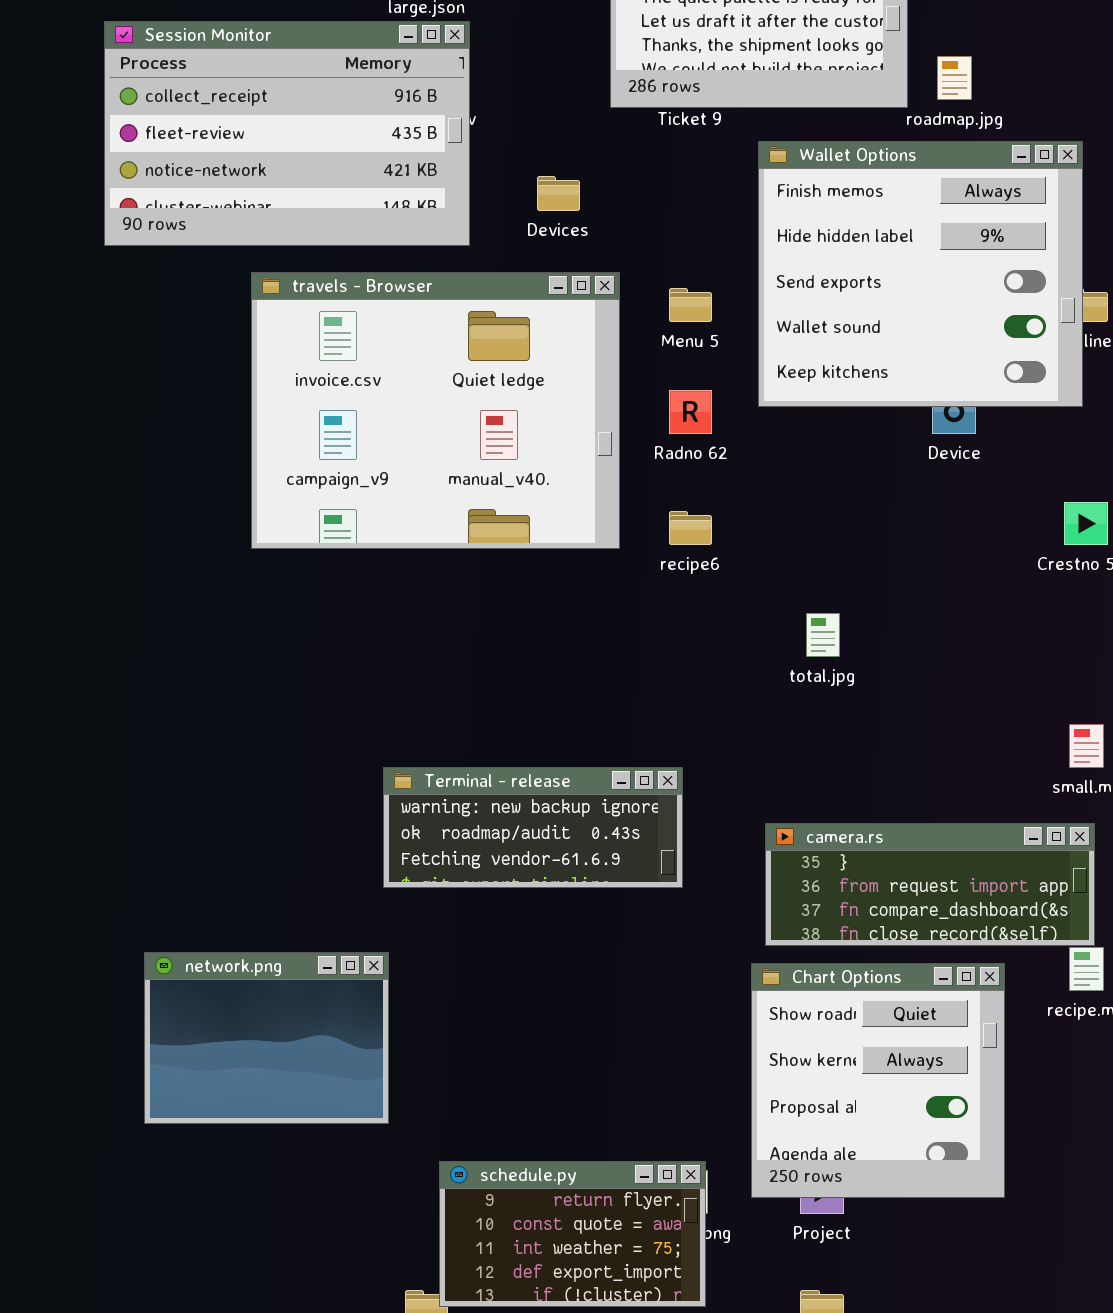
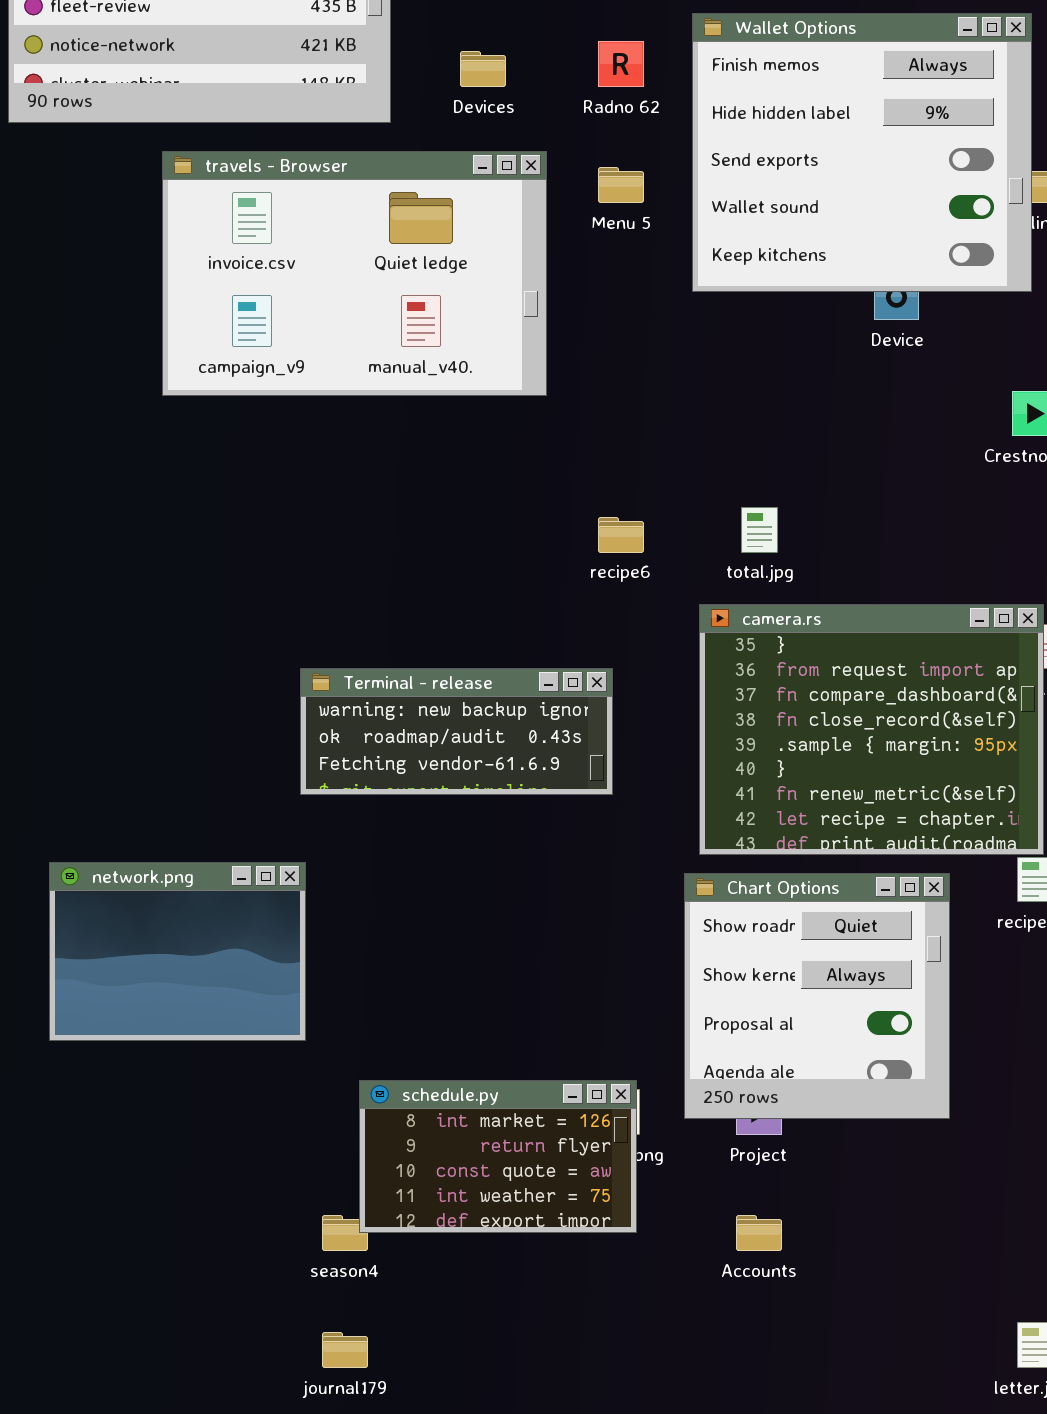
travels - Browser: [251,272,620,549] -> [162,151,547,396], resized
Radno 62: [669,390,712,434] -> [598,41,644,87], moved
recipe6: [669,511,712,545] -> [598,517,644,553], moved
camera.rs: [765,823,1095,946] -> [699,604,1044,855], resized
schedule.py: [439,1161,706,1307] -> [359,1080,637,1233], scrolled up 1 row

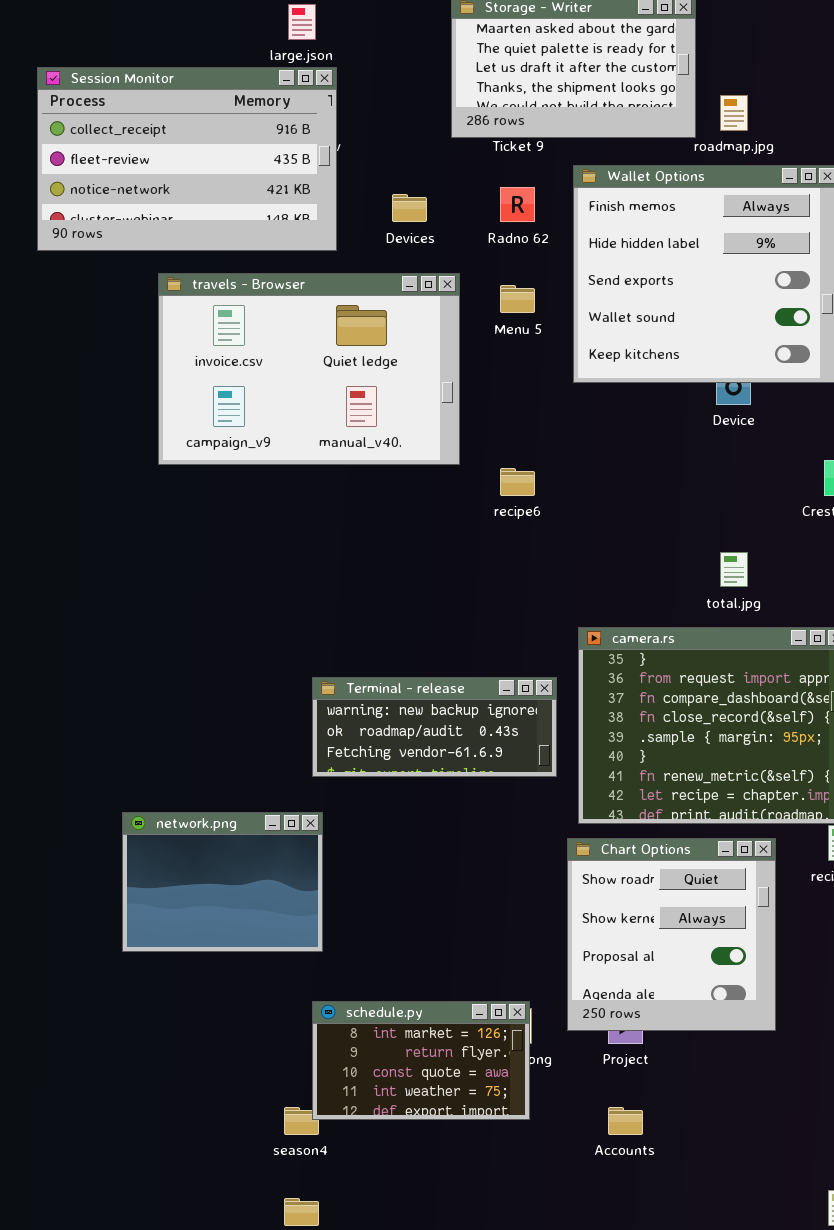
total.jpg: [741,507,778,553] -> [720,552,748,587], moved
recipe6: [598,517,644,553] -> [500,468,535,496], moved
Terminal - release: [300,668,613,795] -> [312,677,557,777], moved
network.png: [49,862,306,1041] -> [122,812,323,952], moved

